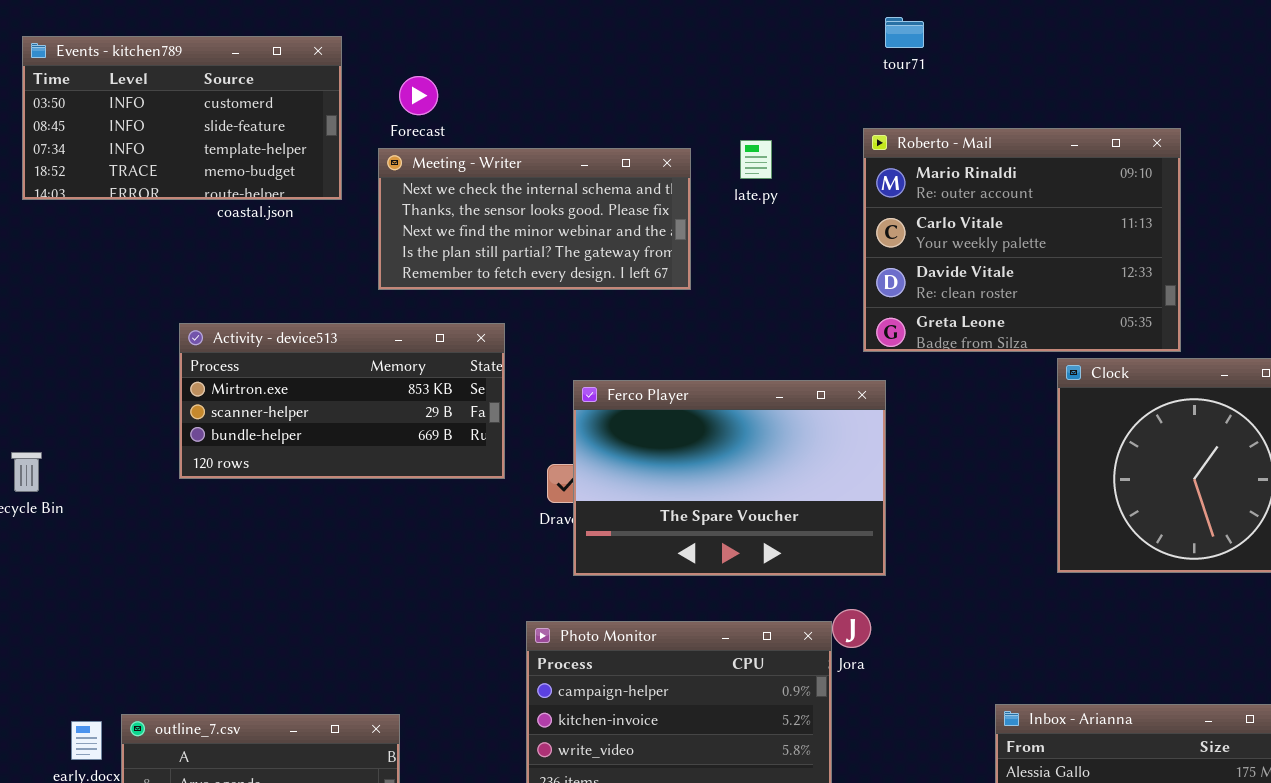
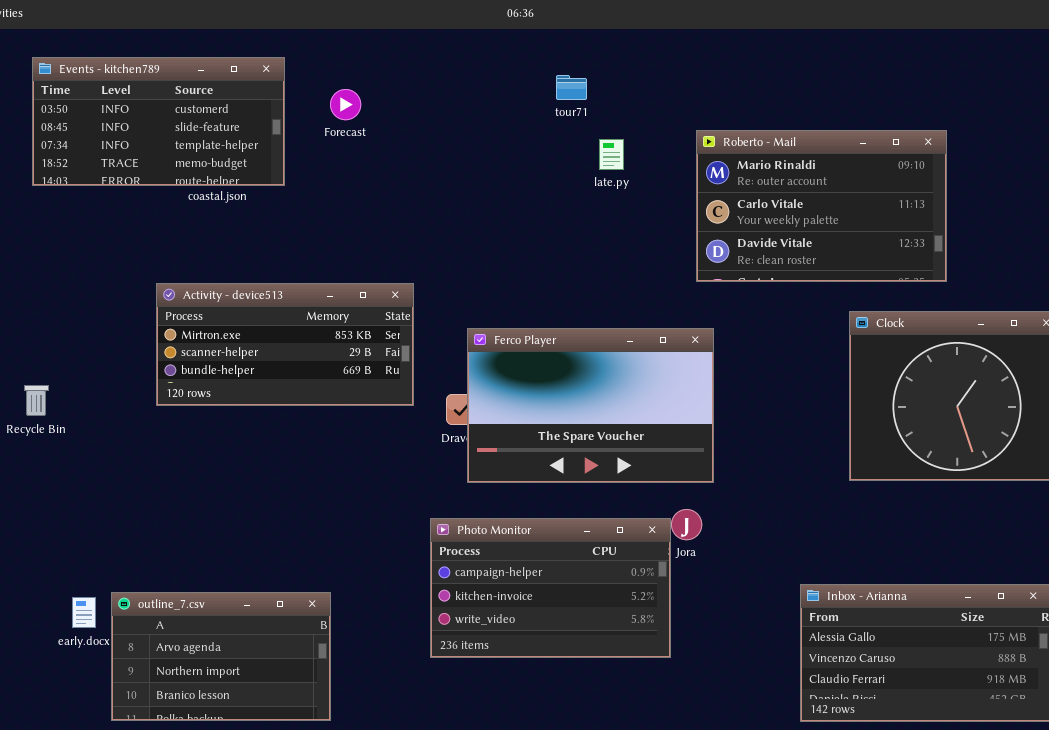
tour71: [885,17,924,48] -> [556,75,587,100], moved
Roberto - Mail: [863,128,1181,352] -> [696,130,947,282], resized
Meeting - Writer: [378,148,691,290] -> none, closed

